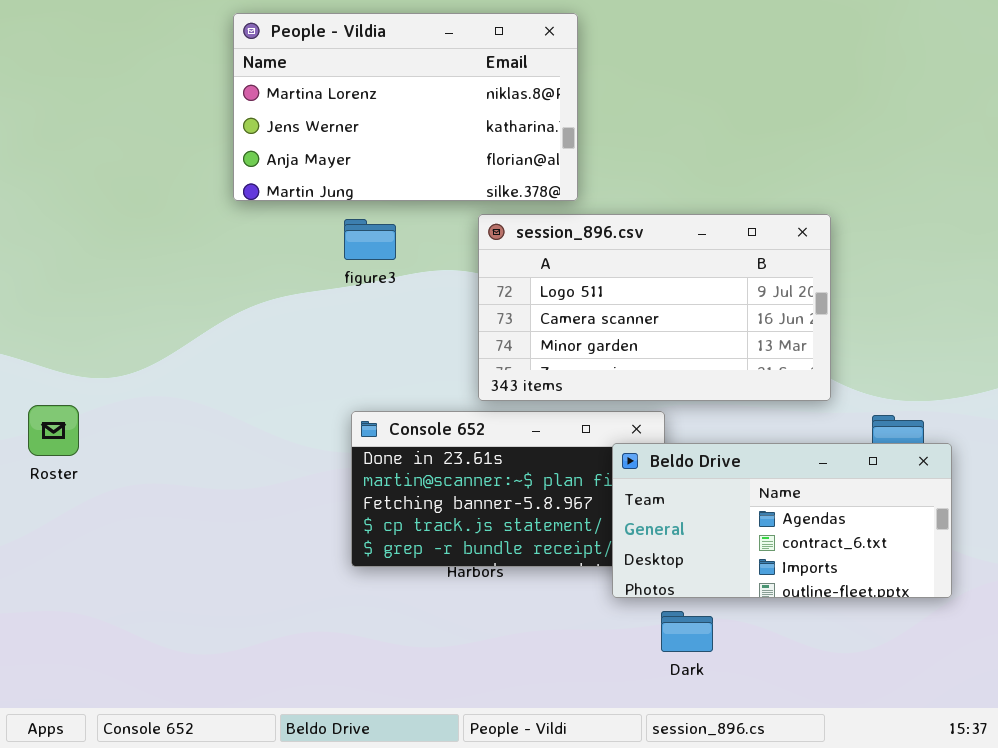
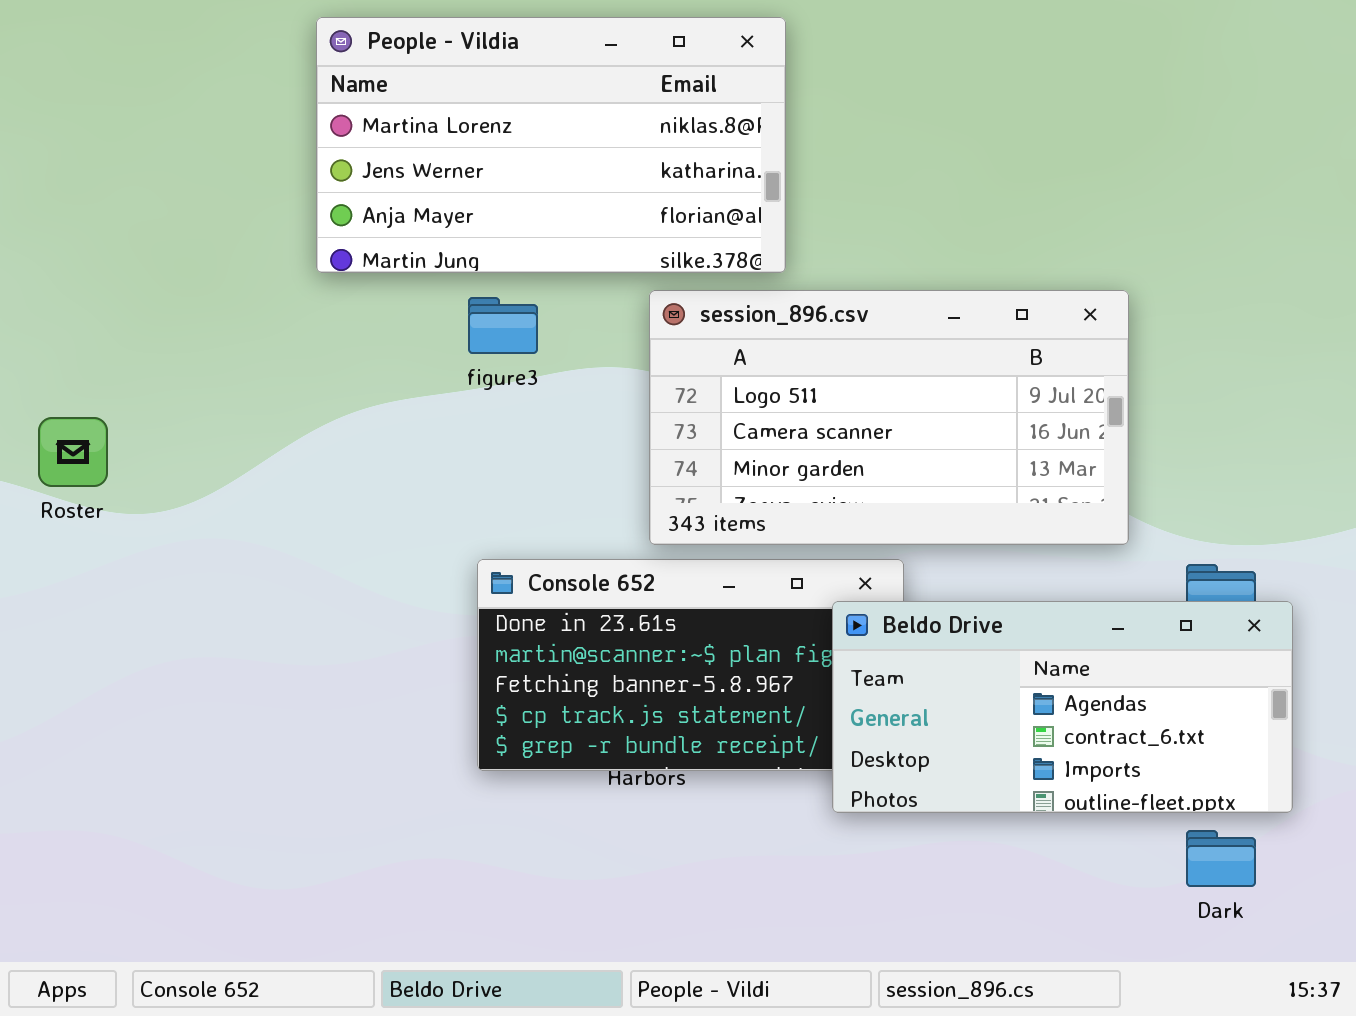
Roster: [28,405,79,456] -> [38,417,108,487], moved
Dark: [661,611,713,652] -> [1186,830,1256,887], moved

